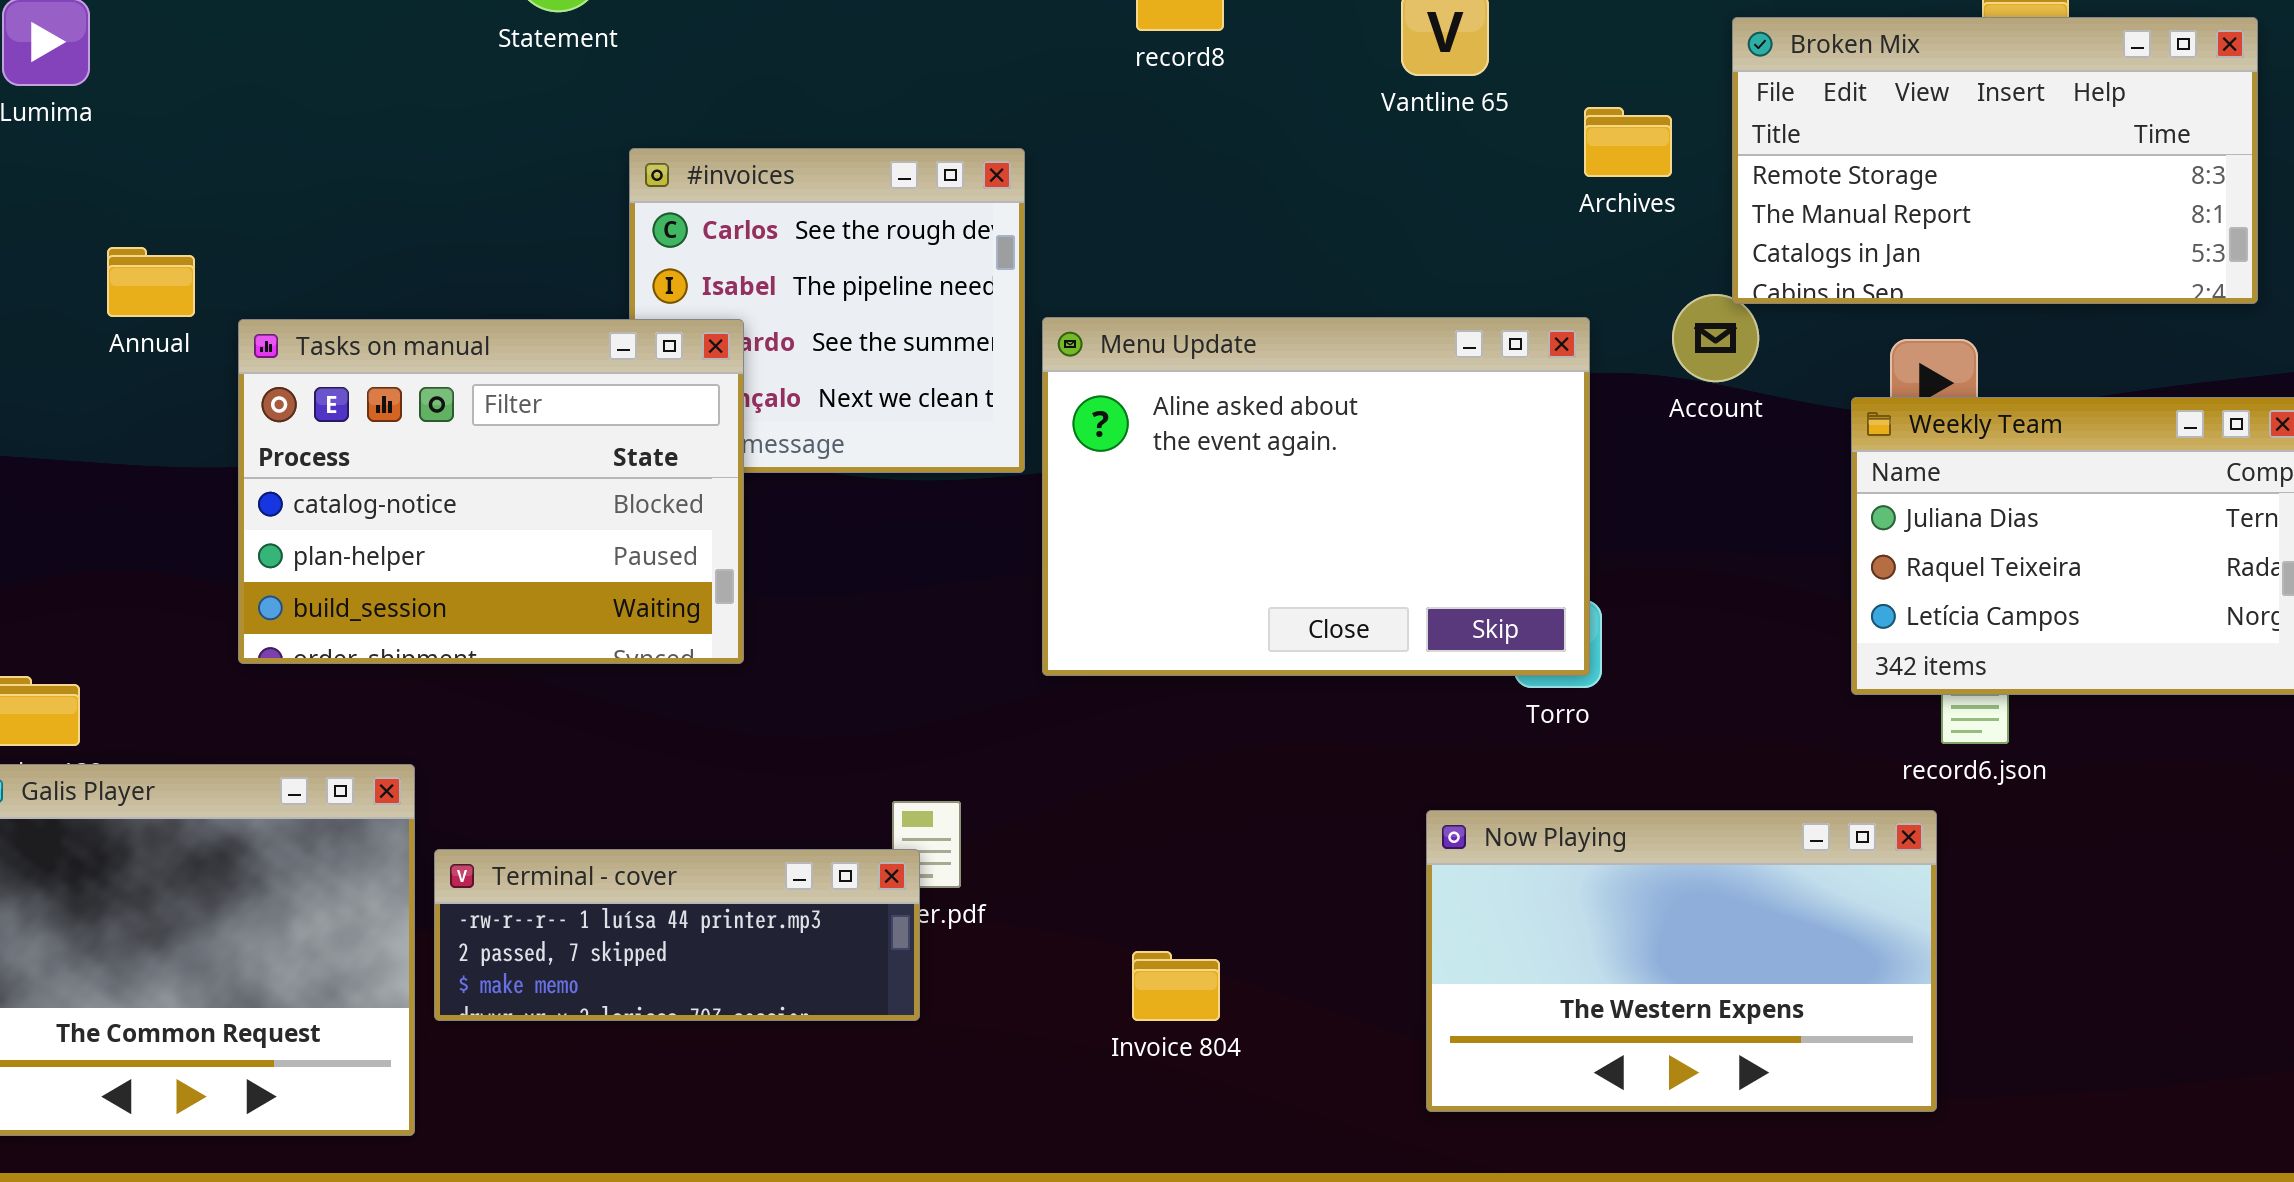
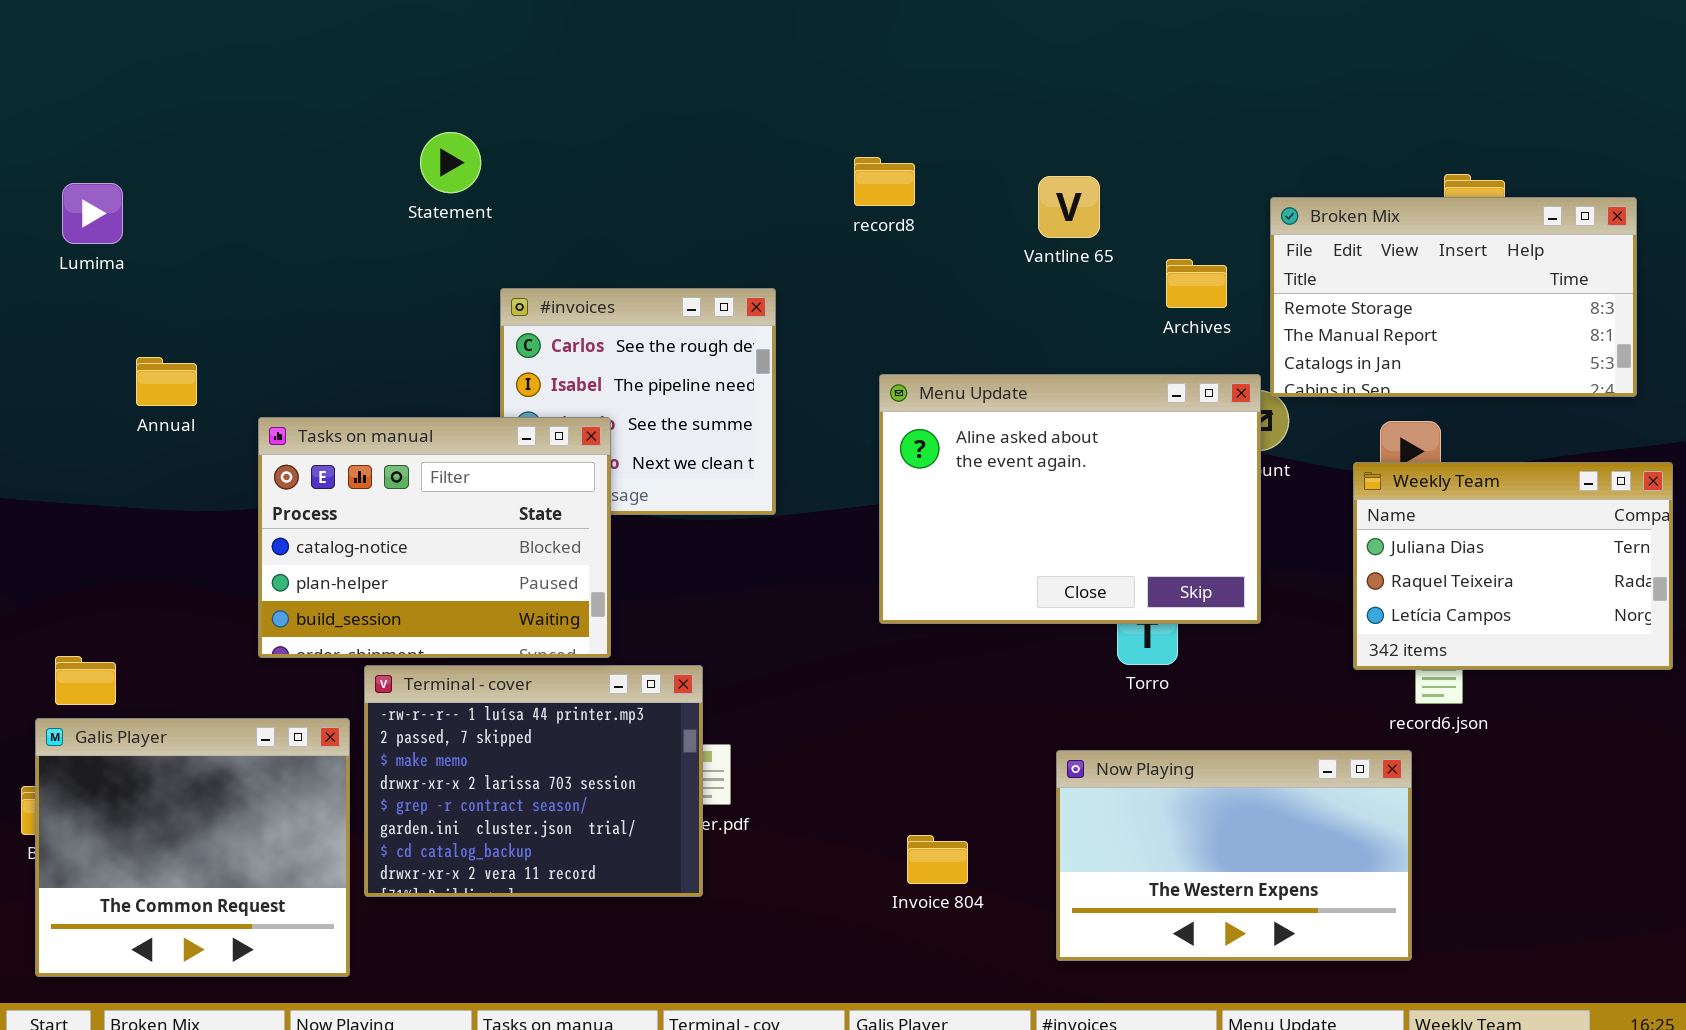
Menu Update: [1042,317,1590,676] -> [879,374,1261,624], moved
Tasks on manual: [238,319,744,664] -> [258,417,611,658], moved
Terminal - cover: [434,849,920,1021] -> [364,665,703,897], resized
Invoice 804: [1132,951,1220,1021] -> [907,835,968,884], moved

